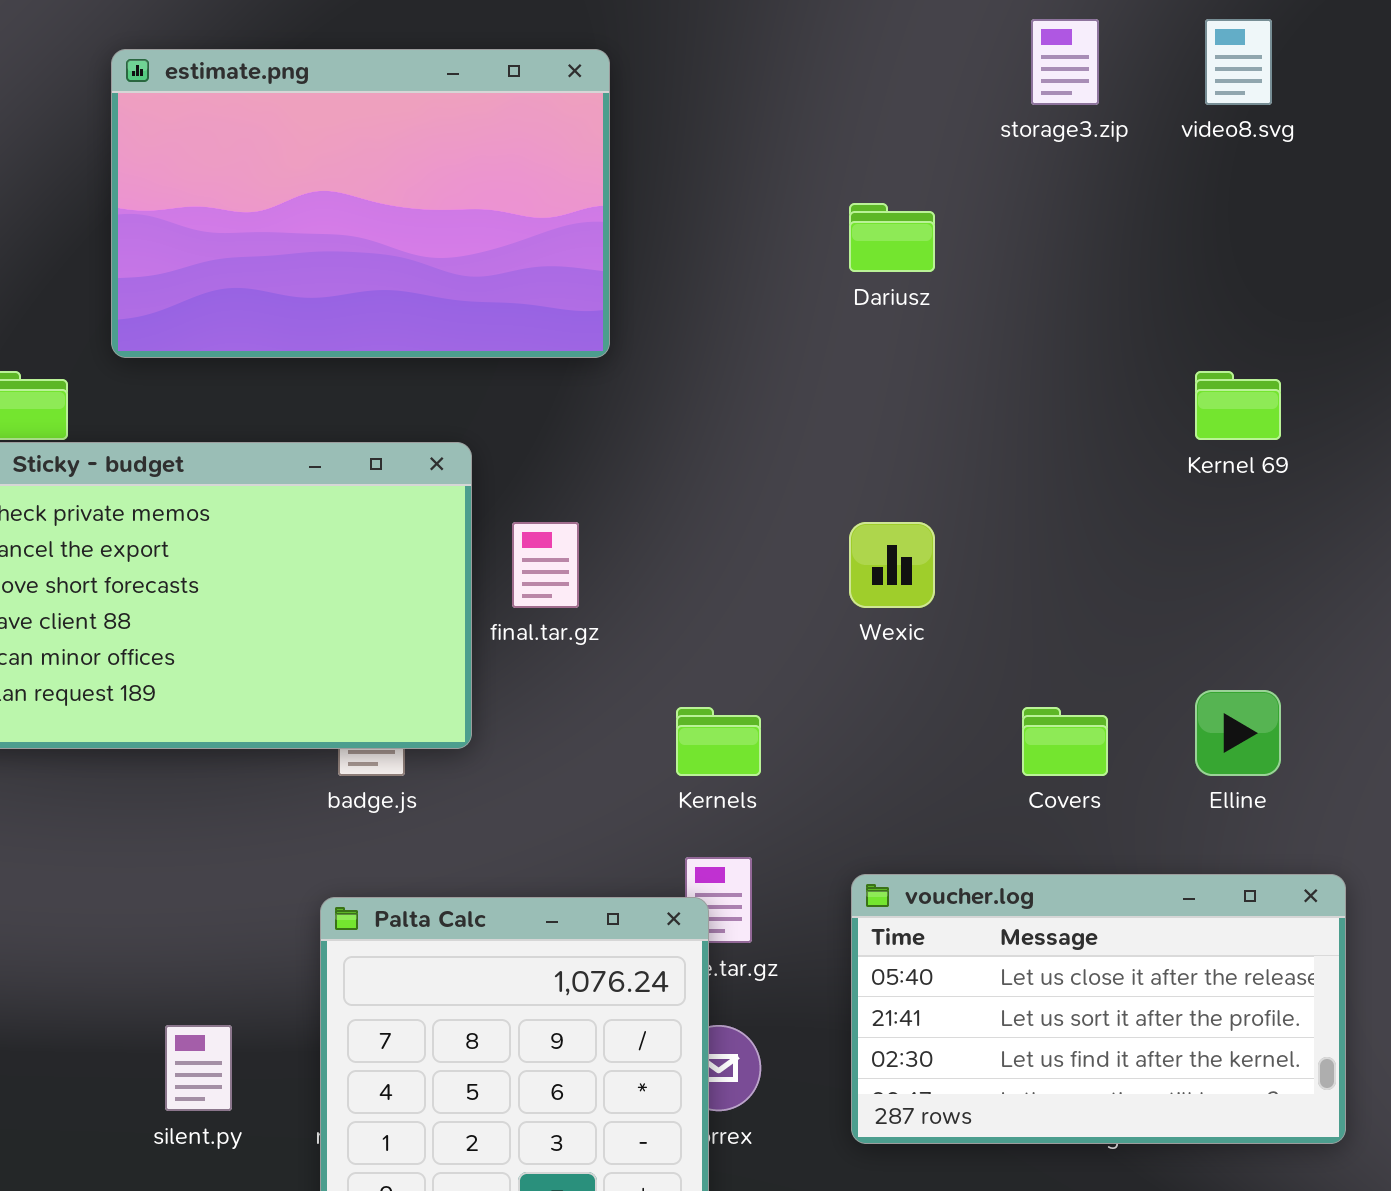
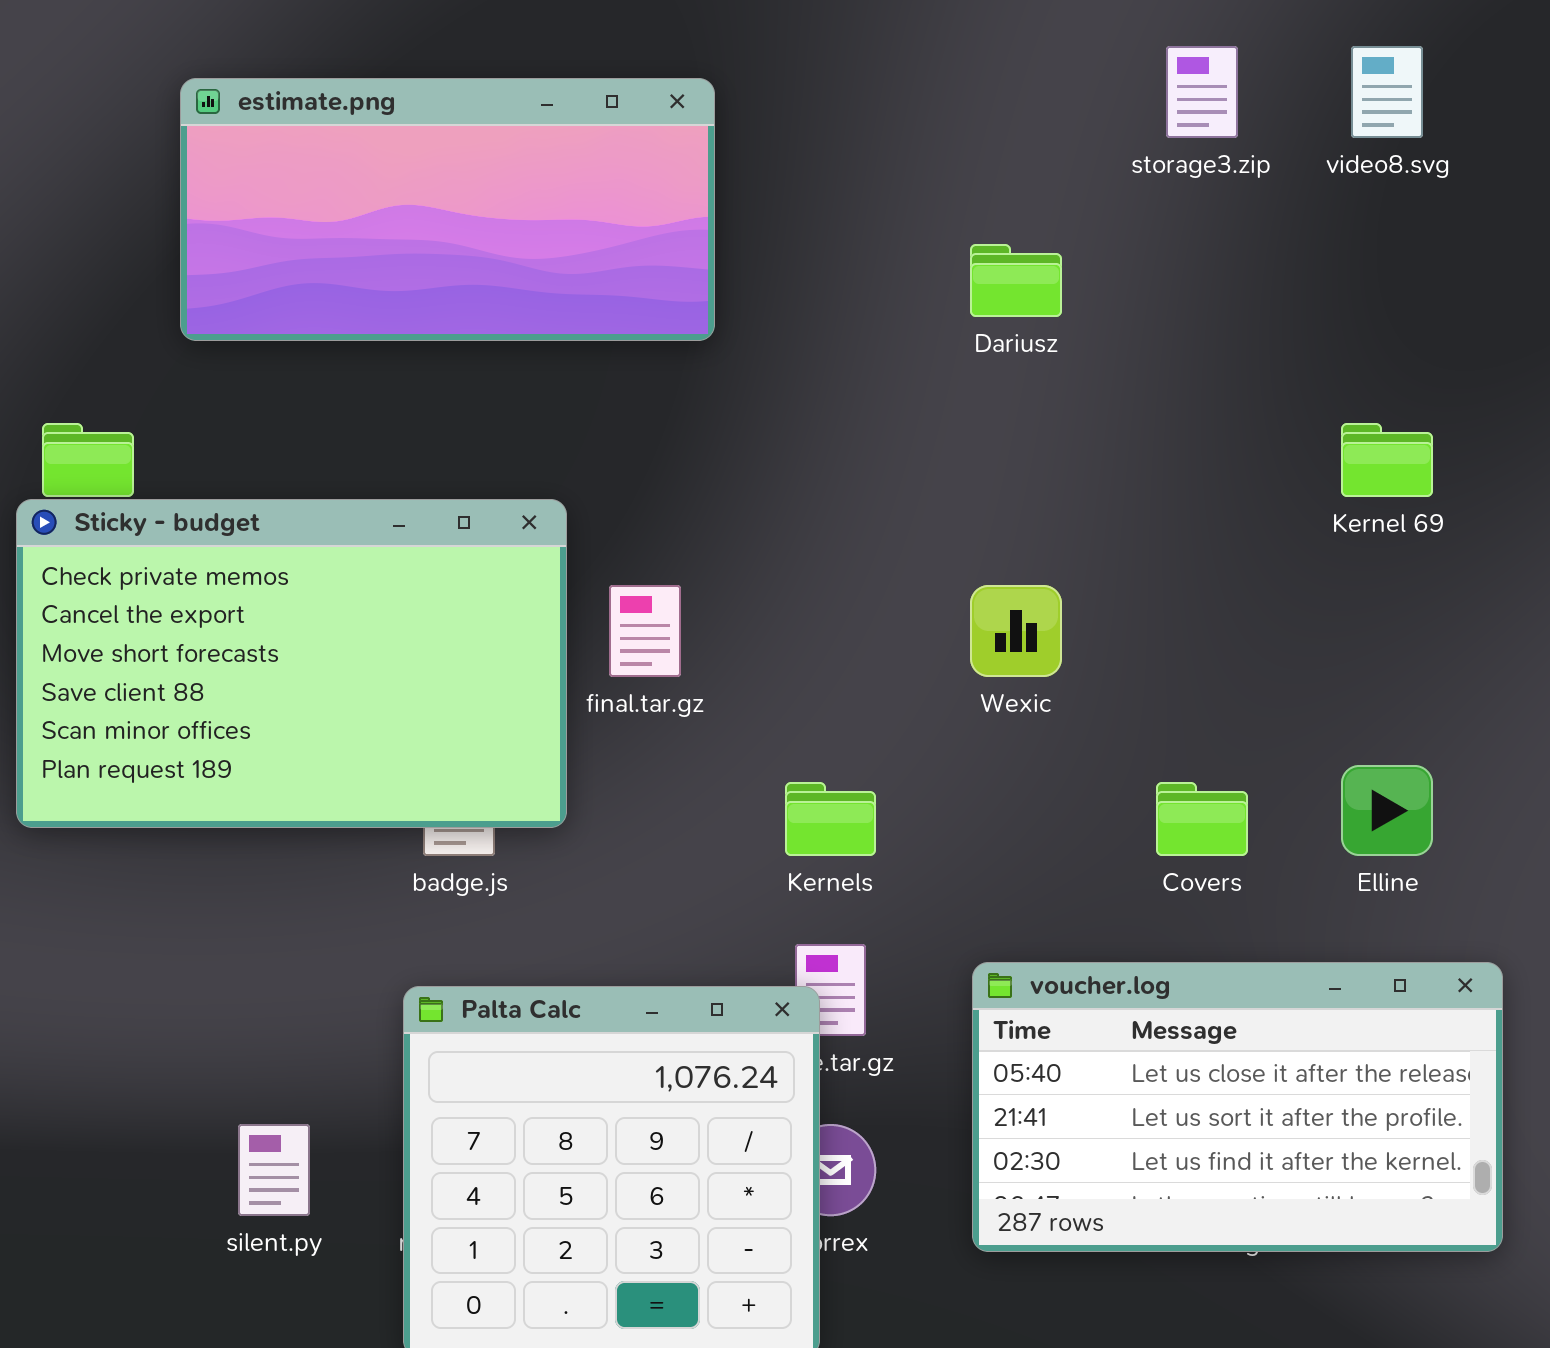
estimate.png: [111,49,610,358] -> [180,78,715,341], resized

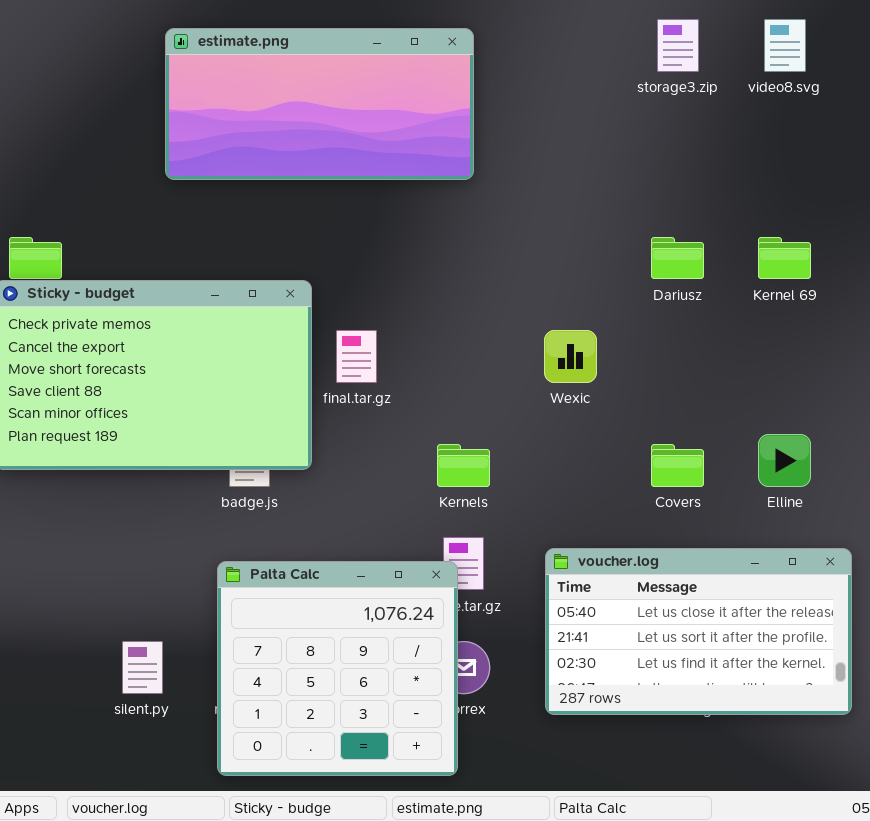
estimate.png: [180,78,715,341] -> [165,28,474,180], moved
Dariusz: [970,244,1062,317] -> [651,237,704,279], moved

